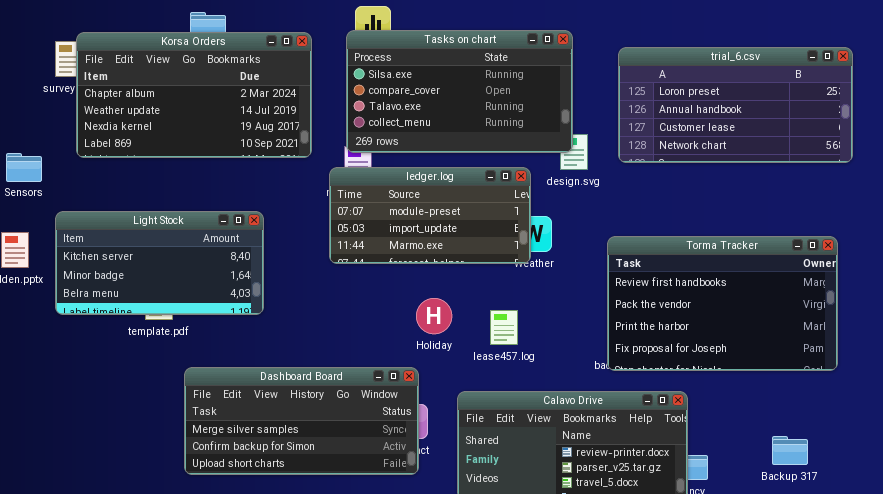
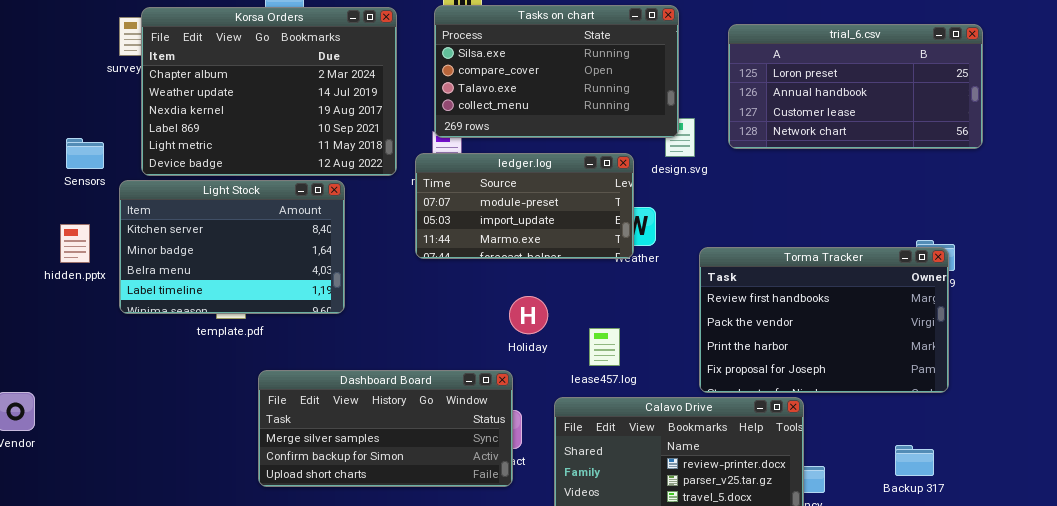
Korsa Orders: [76,32,312,158] -> [141,7,397,176], resized
Light Stock: [55,211,264,315] -> [119,180,345,314], resized
Torma Tracker: [607,236,838,371] -> [699,247,949,393], moved
lease457.log: [490,310,518,345] -> [589,328,620,366], moved

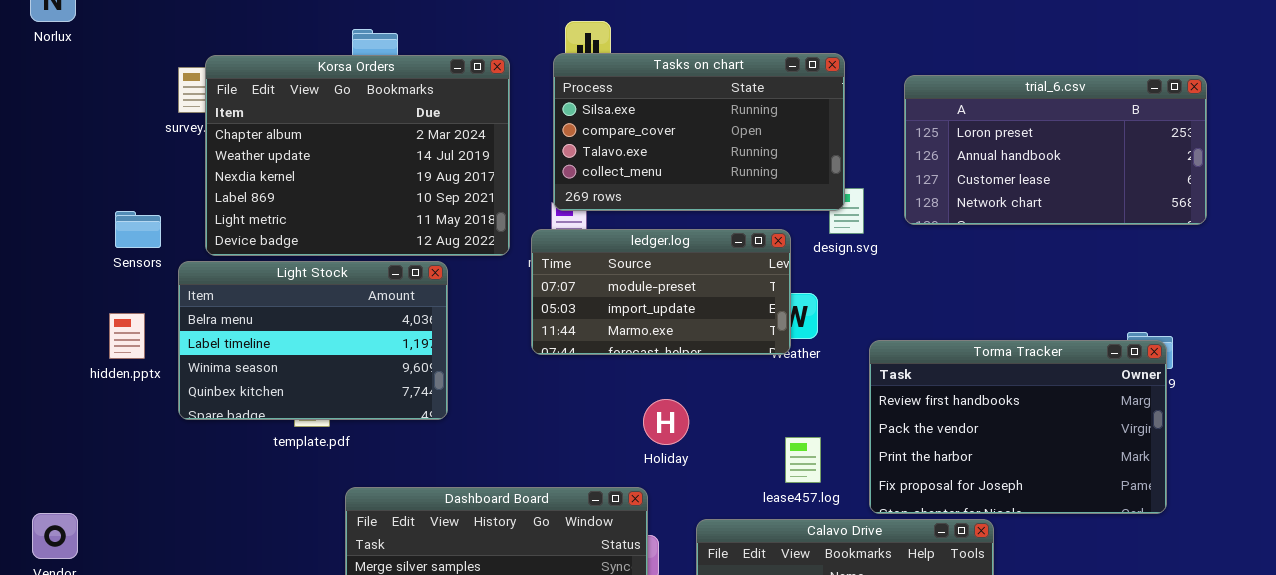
Light Stock: [119,180,345,314] -> [178,261,448,420], scrolled down 2 rows
lease457.log: [589,328,620,366] -> [785,437,821,483], moved

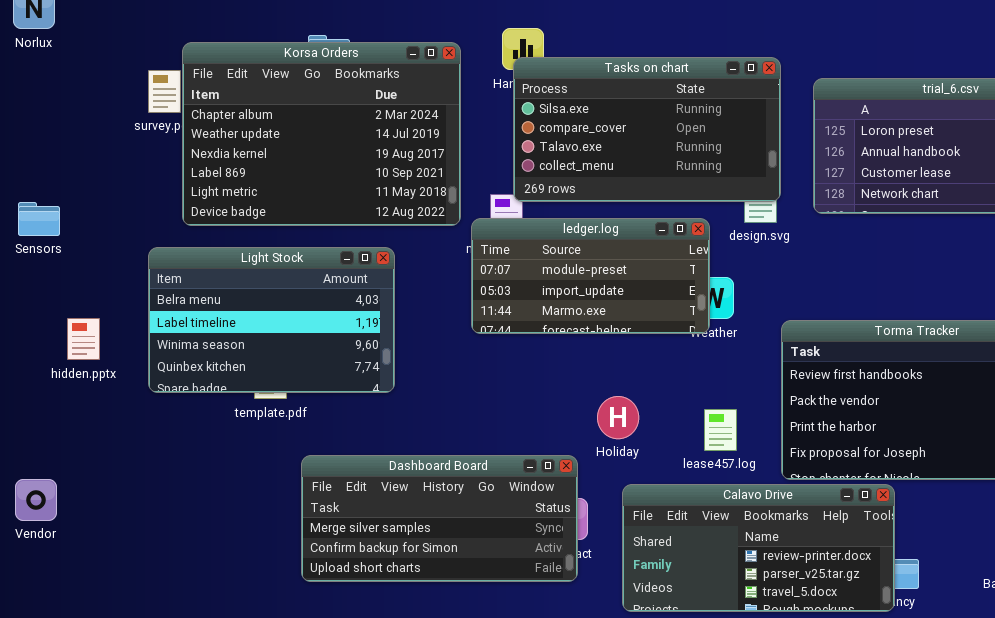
Tasks on chart: [553,53,845,211] -> [513,57,781,202], moved
Korsa Orders: [205,55,510,256] -> [182,42,461,226], moved
Sensors: [115,211,161,248] -> [18,202,60,236], moved
hidden.pptx: [109,313,145,359] -> [67,318,100,360], moved
Holiday: [643,399,689,445] -> [597,396,639,439], moved

